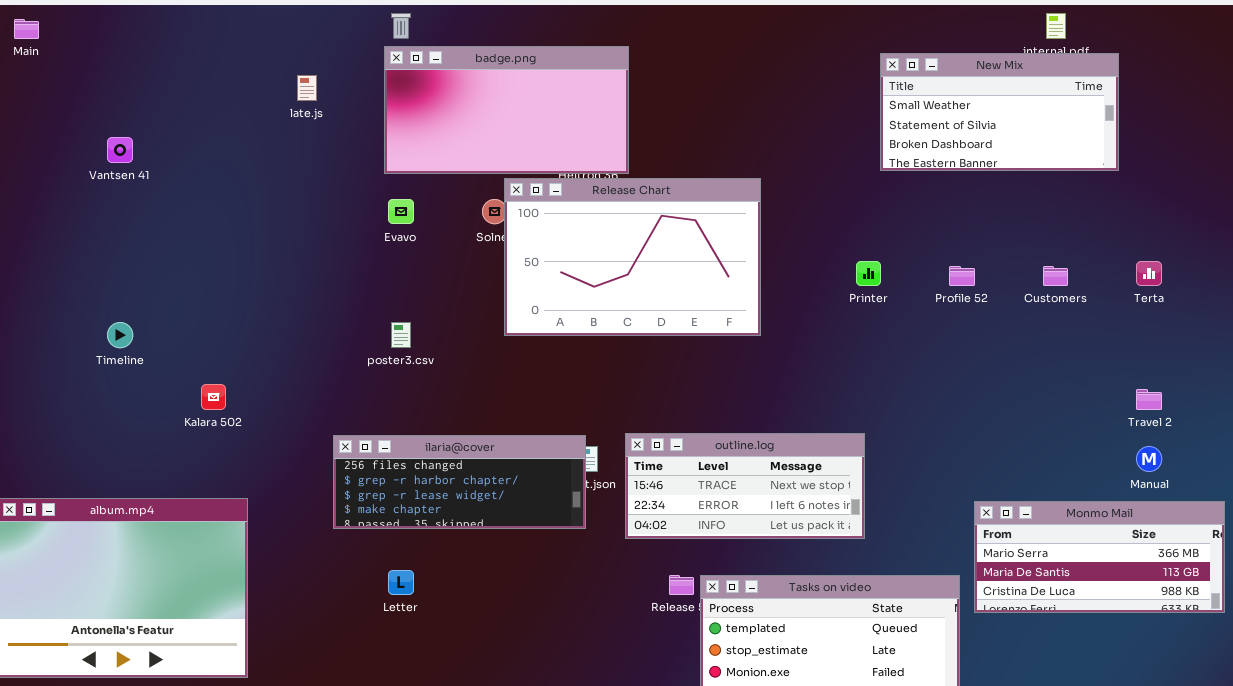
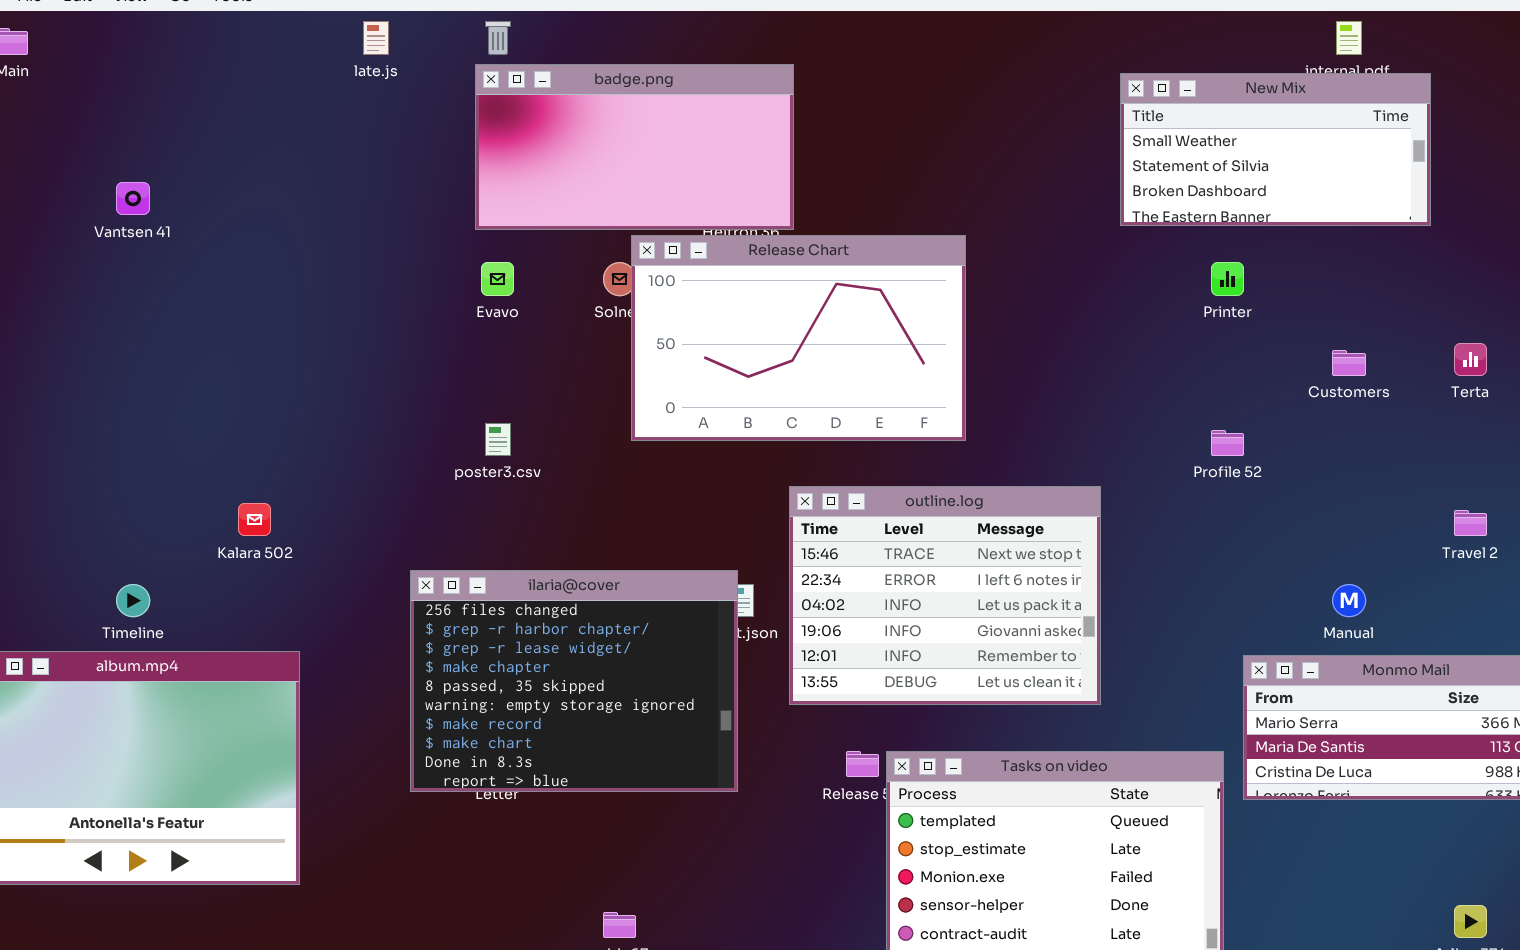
late.js: [297,75,317,101] -> [363,21,389,55], moved
Printer: [856,261,881,286] -> [1211,262,1244,296], moved
Profile 52: [949,266,975,286] -> [1211,430,1244,456], moved
Timeline: [107,322,133,348] -> [116,584,150,617], moved
outline.log: [625,433,865,539] -> [789,486,1101,705], resized
ilaria@cover: [333,435,586,529] -> [410,570,738,792], resized
Manual: [1136,446,1162,472] -> [1332,584,1366,617], moved

